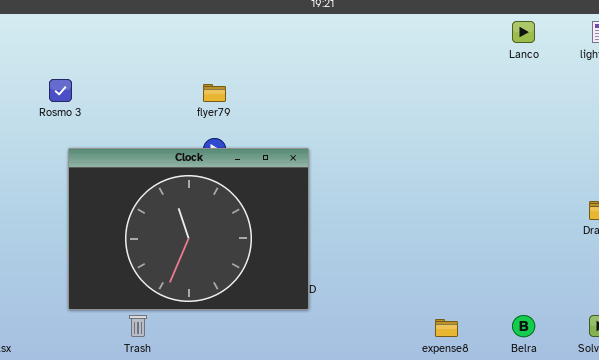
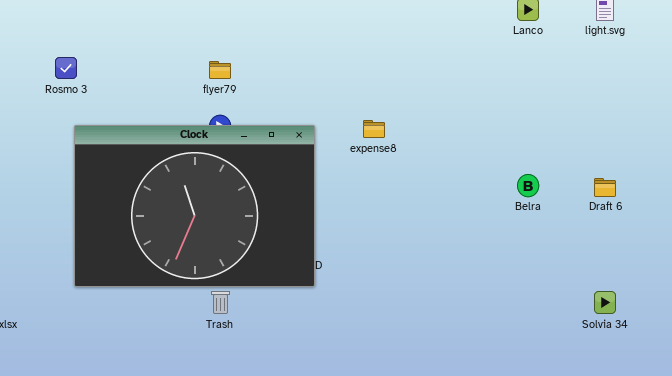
Trash: [129,315,147,337] -> [211,291,230,314], moved
Belra: [512,315,535,337] -> [517,174,539,197], moved
expense8: [435,319,458,337] -> [363,120,385,138], moved

